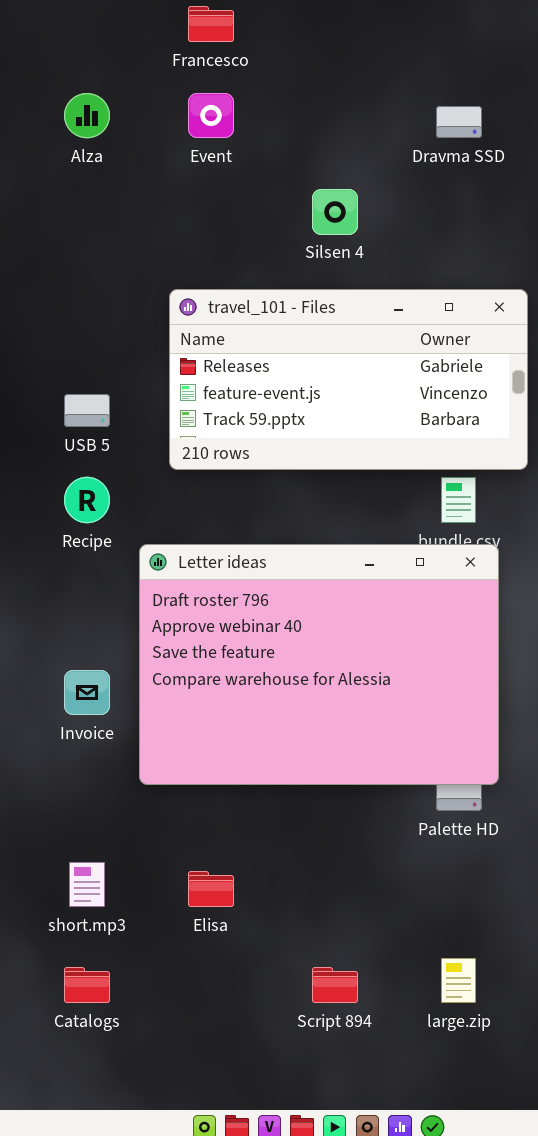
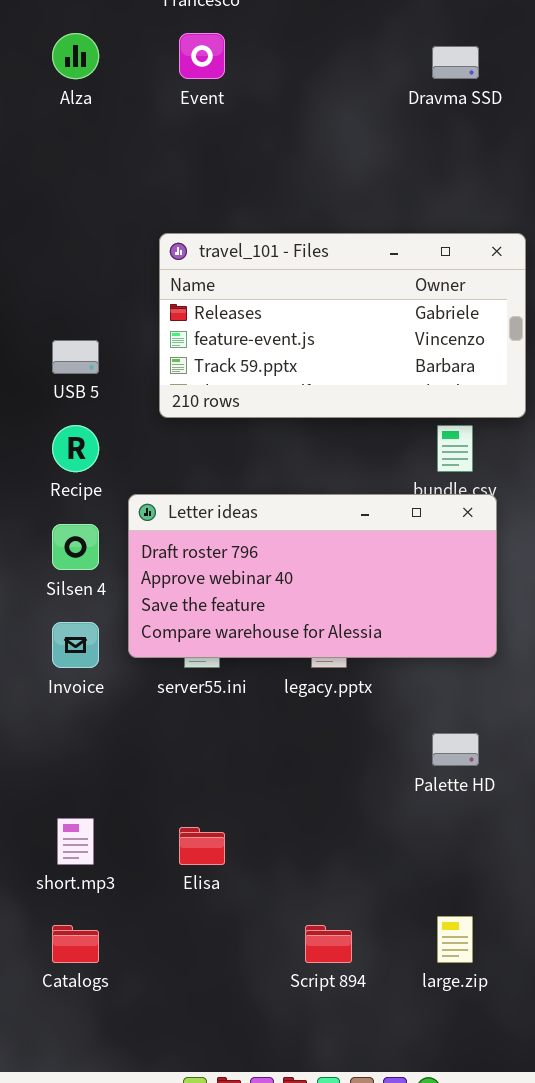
Silsen 4: [312,189,358,235] -> [52,524,99,570], moved
Letter ideas: [139,544,499,785] -> [128,494,497,658], resized

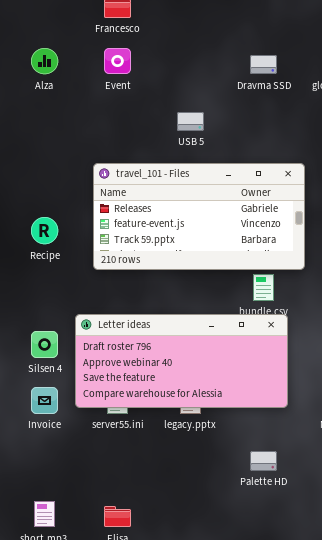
USB 5: [52,340,99,374] -> [177,112,204,131], moved
Recipe: [52,425,99,472] -> [31,217,58,244], moved

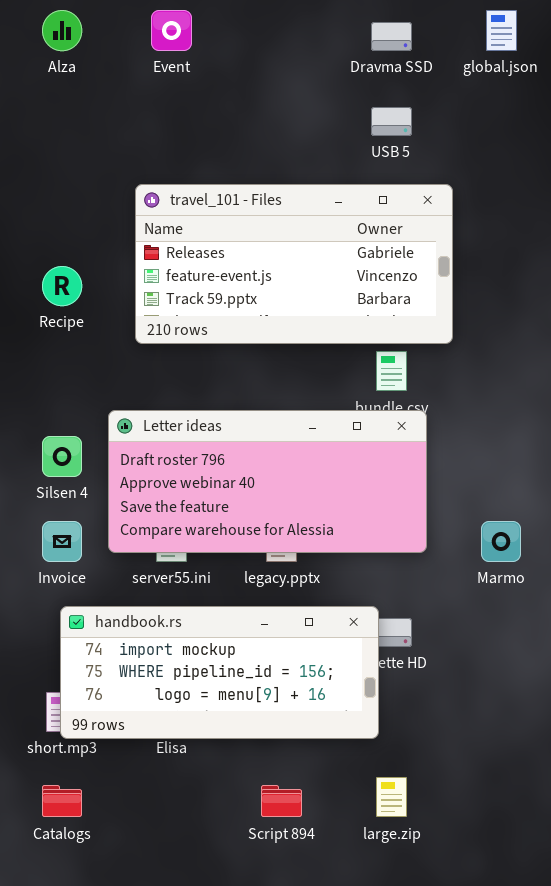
USB 5: [177,112,204,131] -> [371,107,412,136], moved
handbook.rs: none -> [60,606,379,739], opened

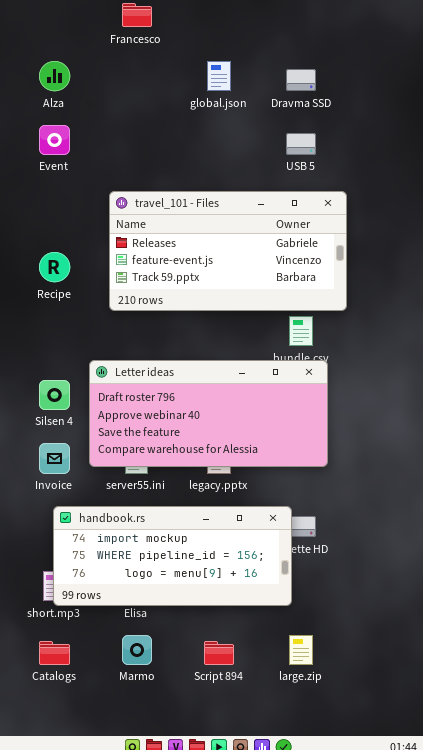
Event: [151,10,192,51] -> [39,125,70,155], moved
global.json: [486,10,517,51] -> [207,61,231,91], moved
Marmo: [481,521,521,562] -> [122,635,152,665], moved

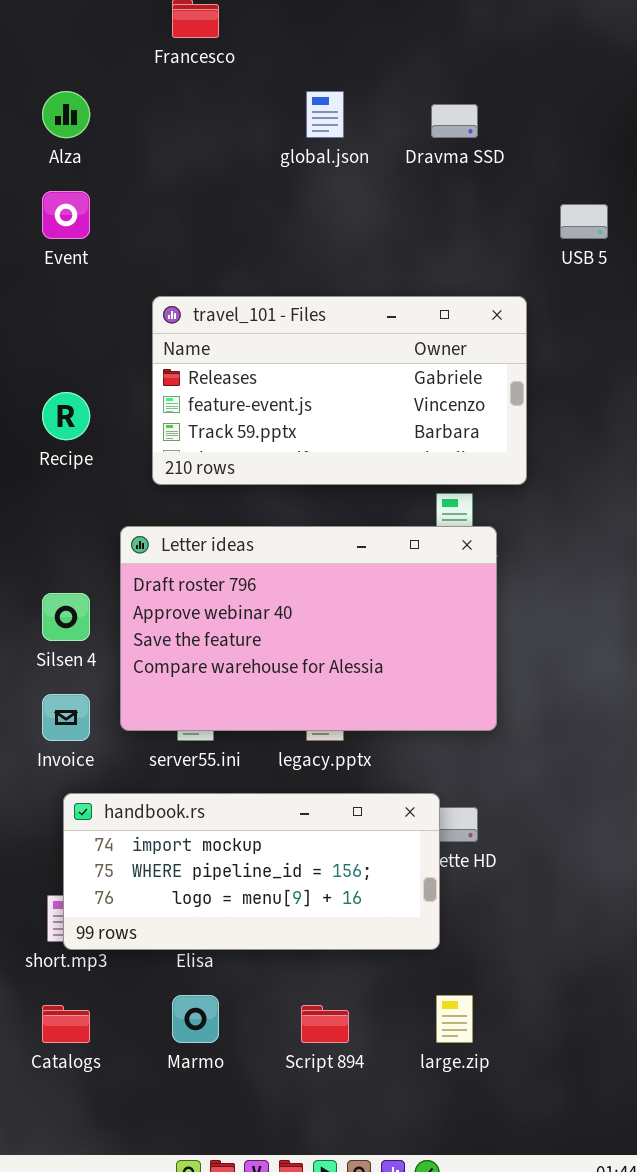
USB 5: [286,133,316,155] -> [560,204,608,239], moved
Letter ideas: [89,360,328,467] -> [120,526,497,731], resized

